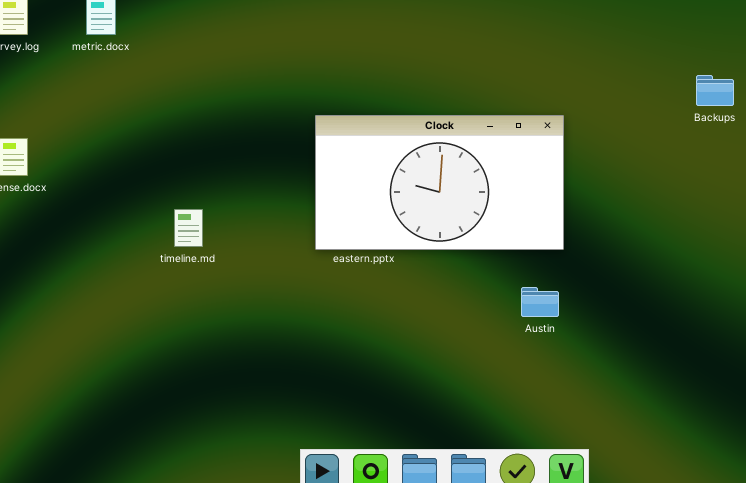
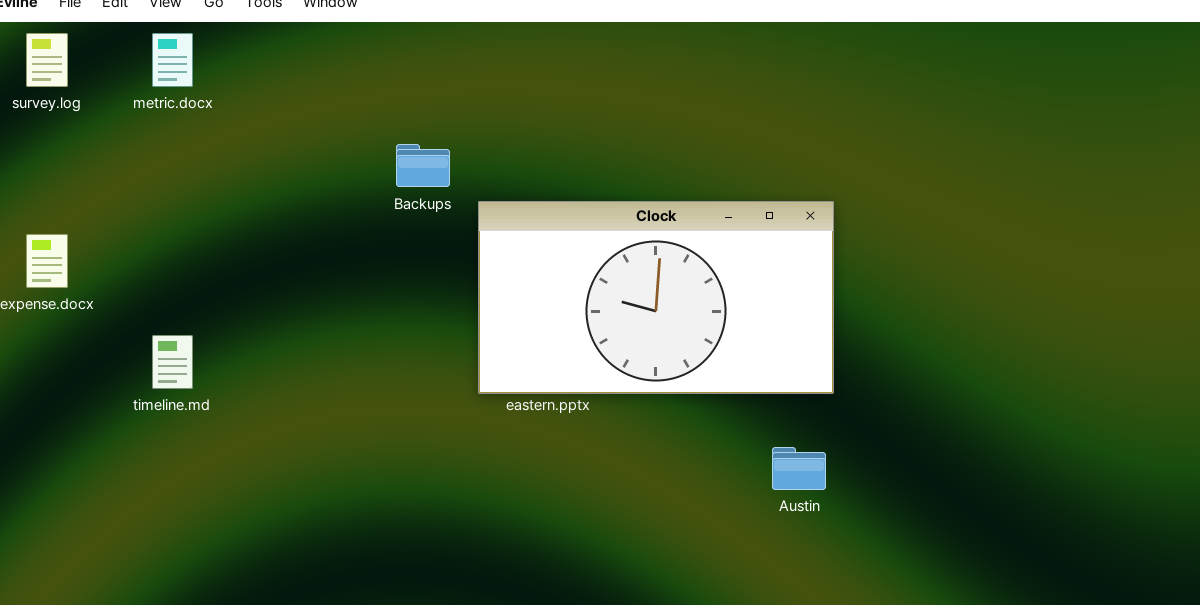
Backups: [696,75,734,106] -> [396,144,450,187], moved
timeline.md: [174,209,203,247] -> [152,335,193,389], moved

